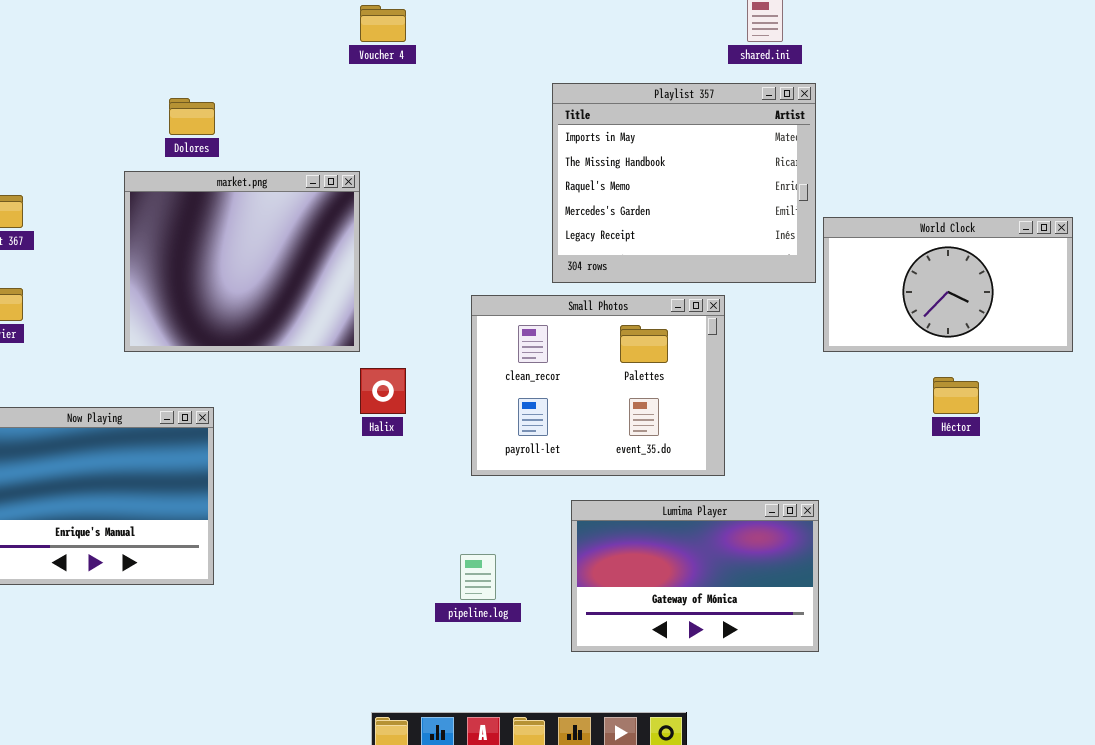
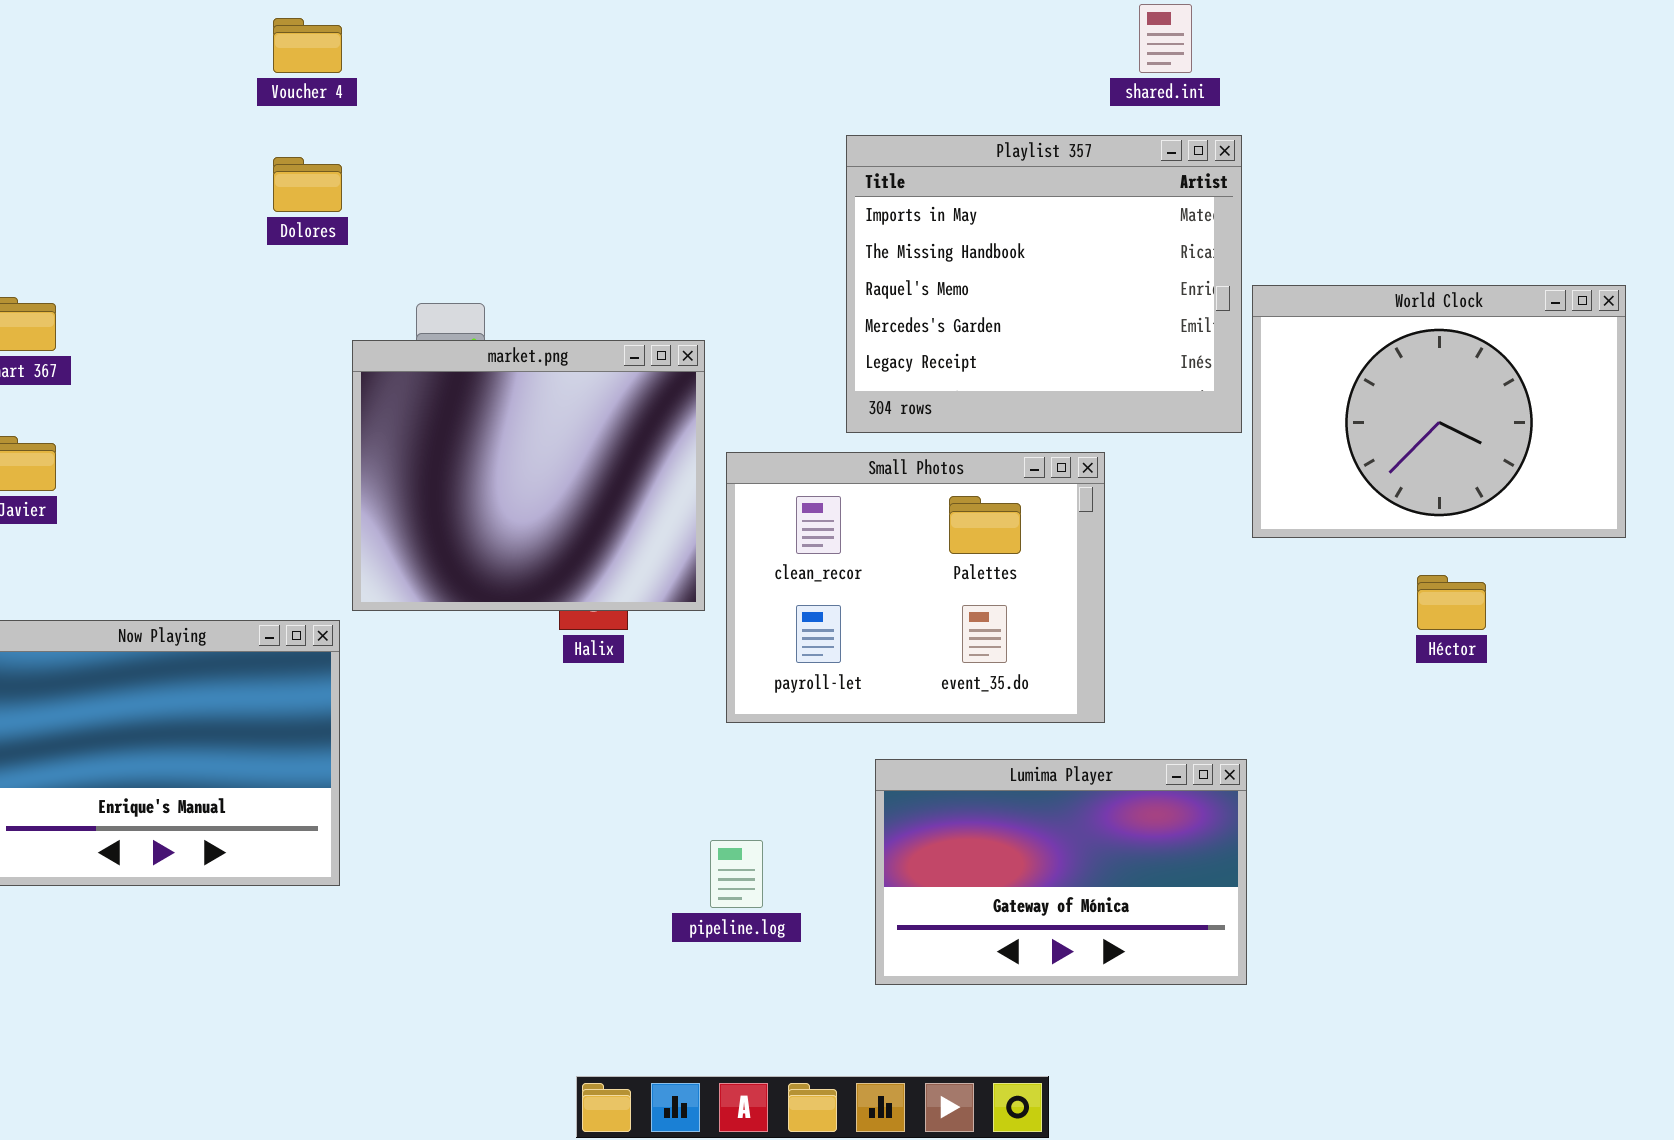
Voucher 4: [360,5,406,42] -> [273,18,342,73], moved
market.png: [124,171,360,352] -> [352,340,705,611], moved
World Clock: [823,217,1073,352] -> [1252,285,1626,538], resized

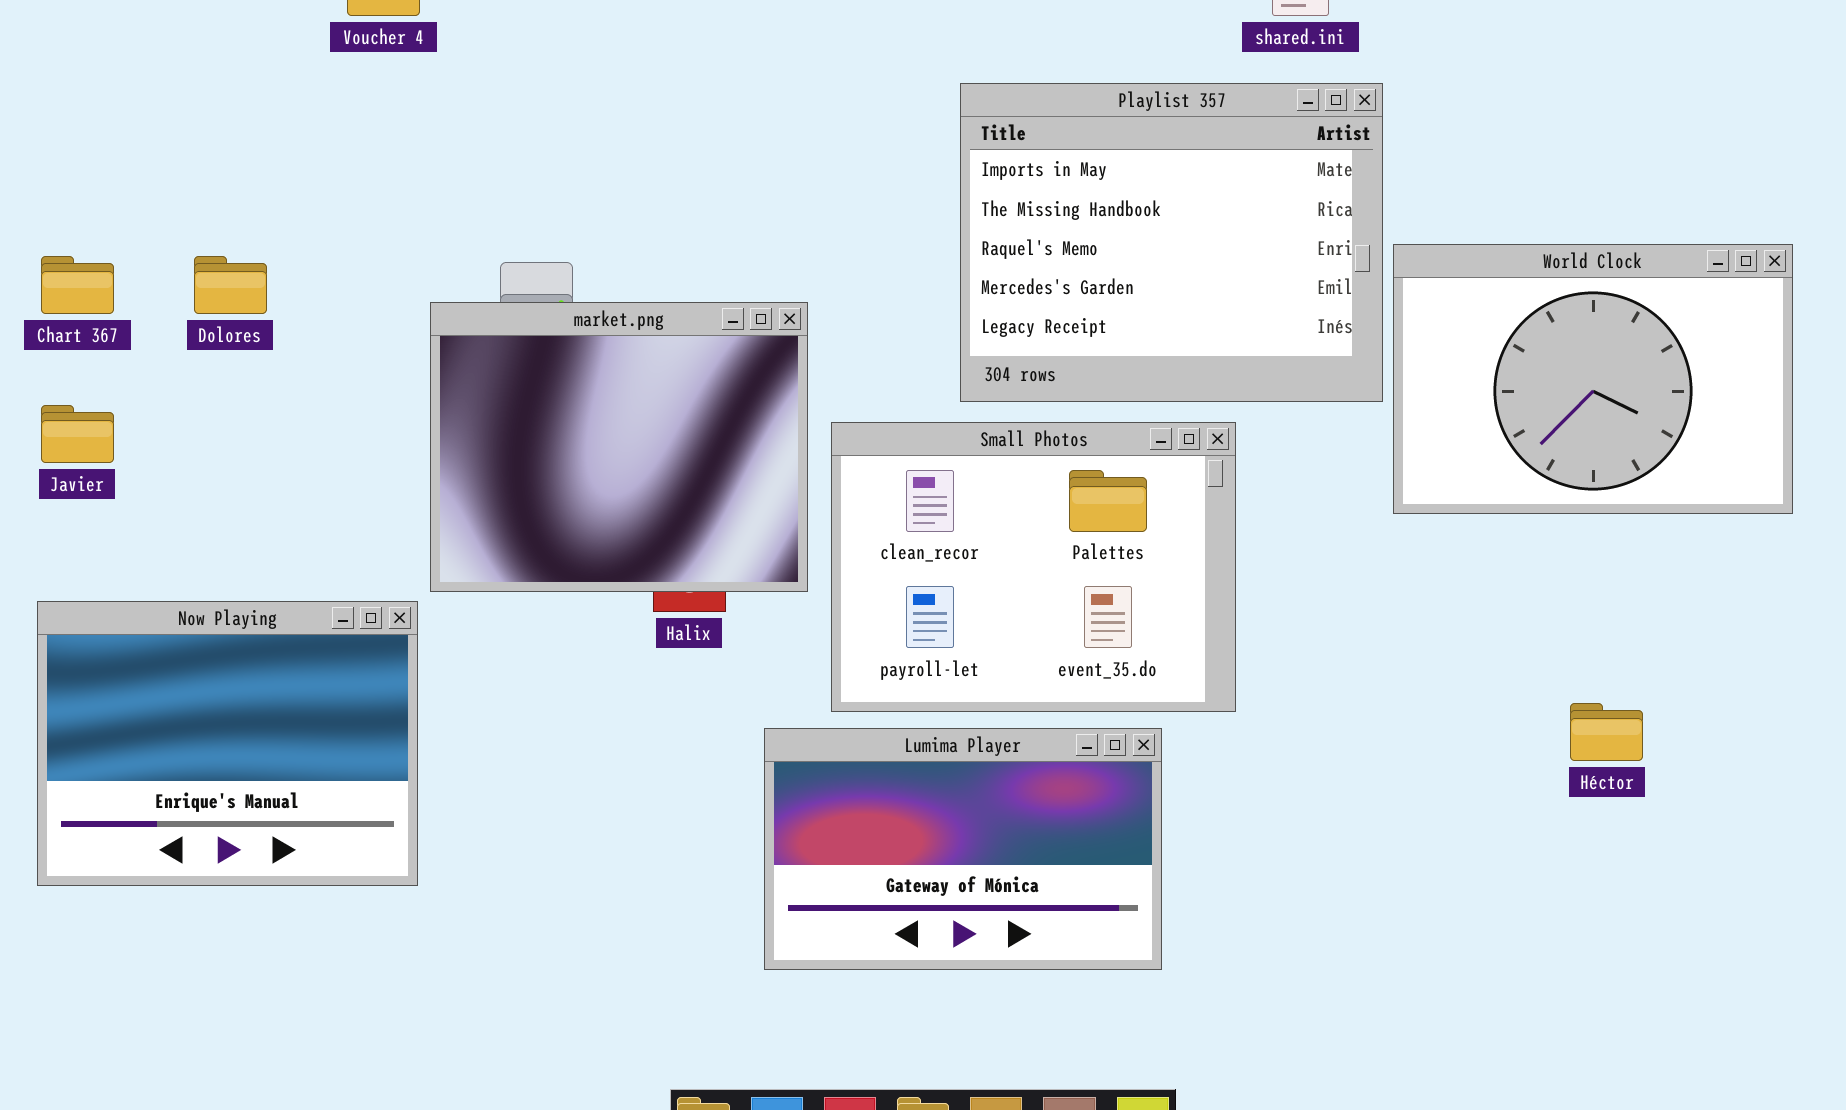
Dolores: [273,157,342,212] -> [194,256,267,314], moved
Héctor: [1417,575,1486,630] -> [1570,703,1643,761], moved
Lumima Player: [875,759,1247,985] -> [764,728,1162,970], moved

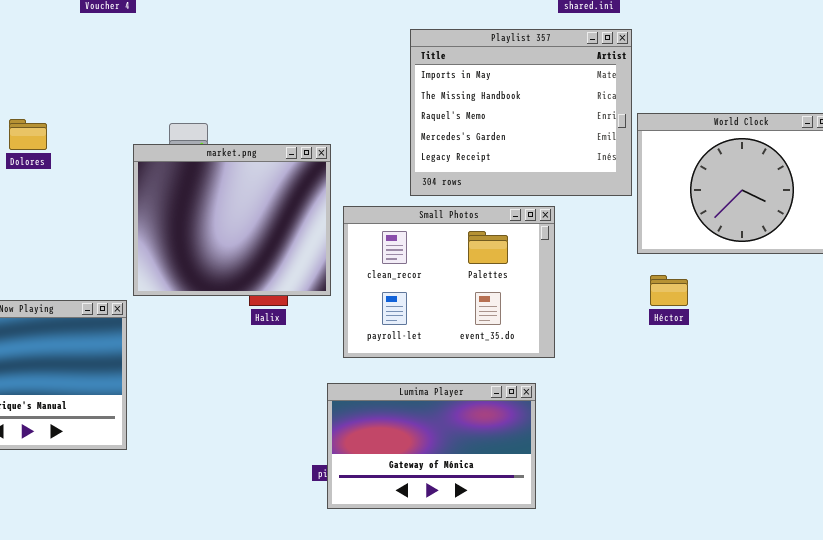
Héctor: [1570,703,1643,761] -> [650,275,688,306], moved
Lumima Player: [764,728,1162,970] -> [327,383,536,509], moved

